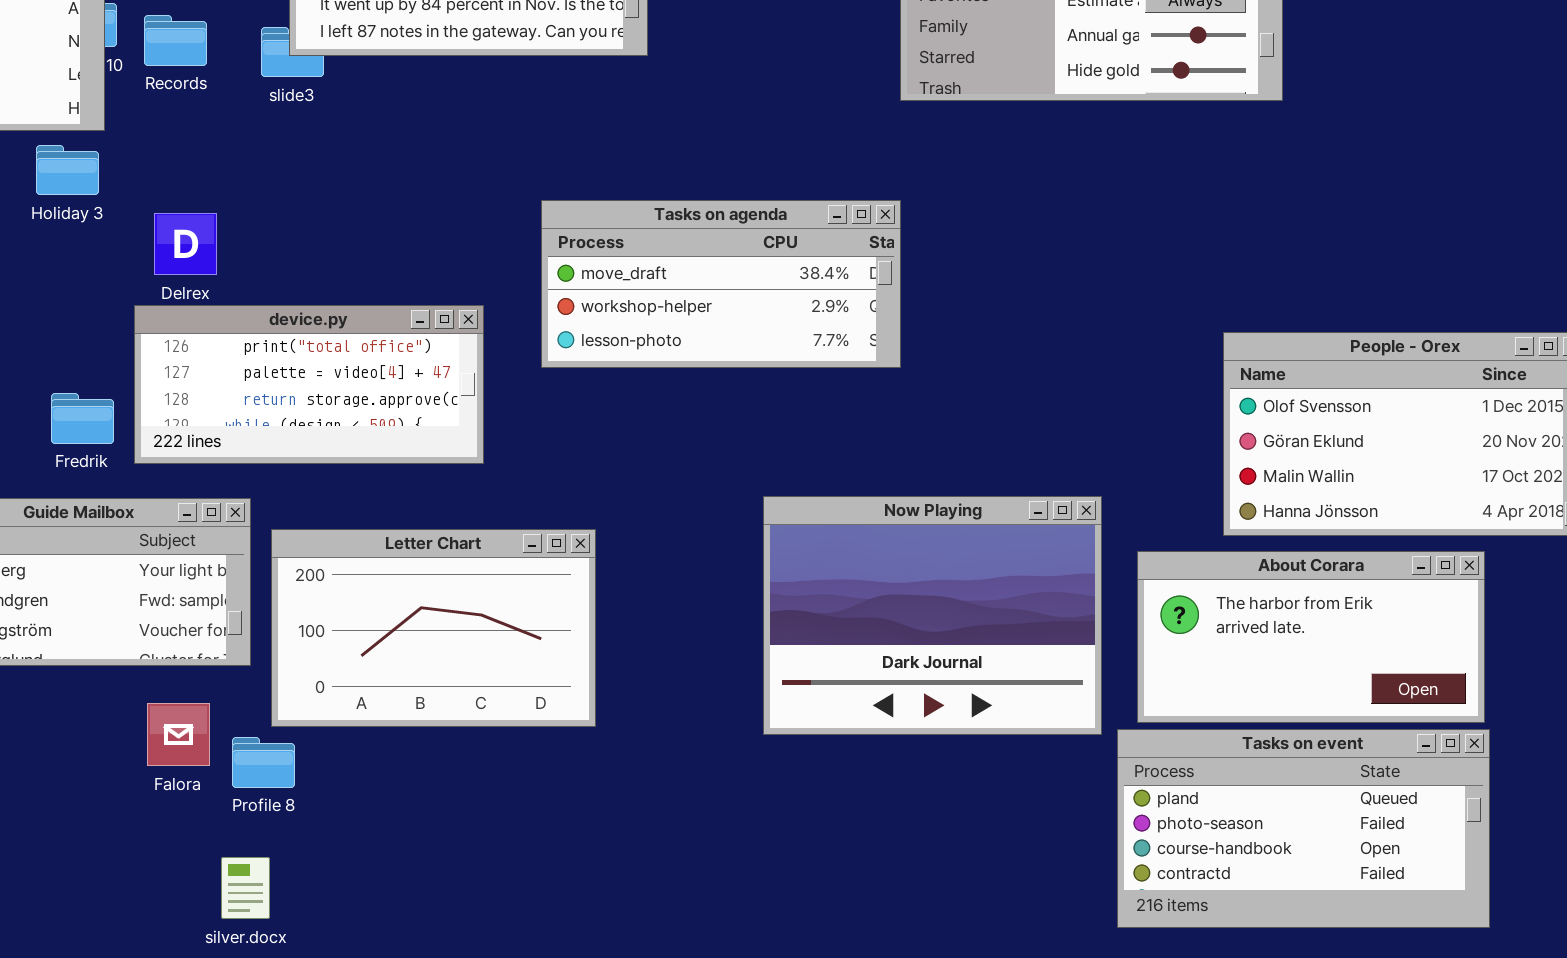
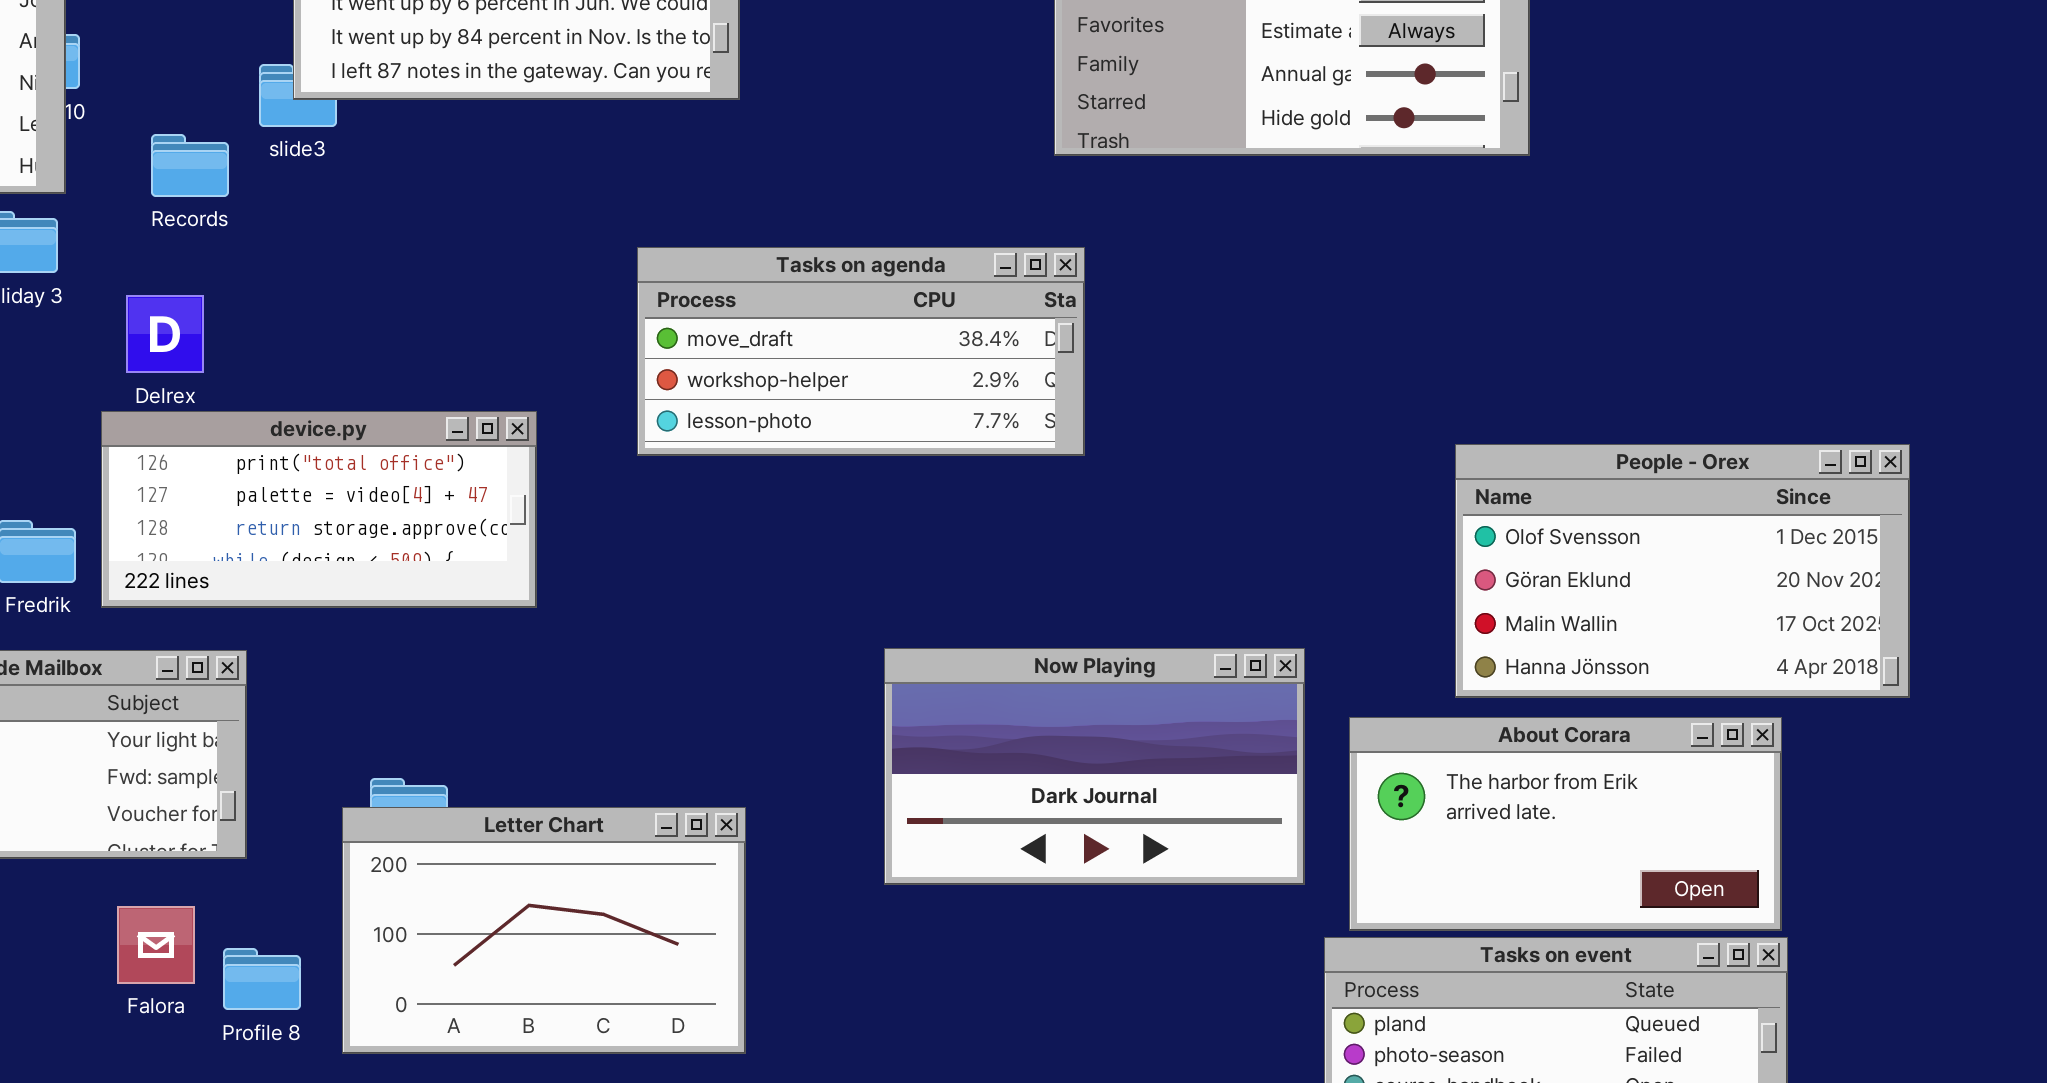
Records: [144,15,207,66] -> [151,134,229,197], moved
Tasks on agenda: [541,200,901,368] -> [637,247,1085,456], moved
Now Playing: [763,496,1102,735] -> [884,648,1305,885], resized
Letter Chart: [271,529,596,727] -> [342,807,746,1054], moved

